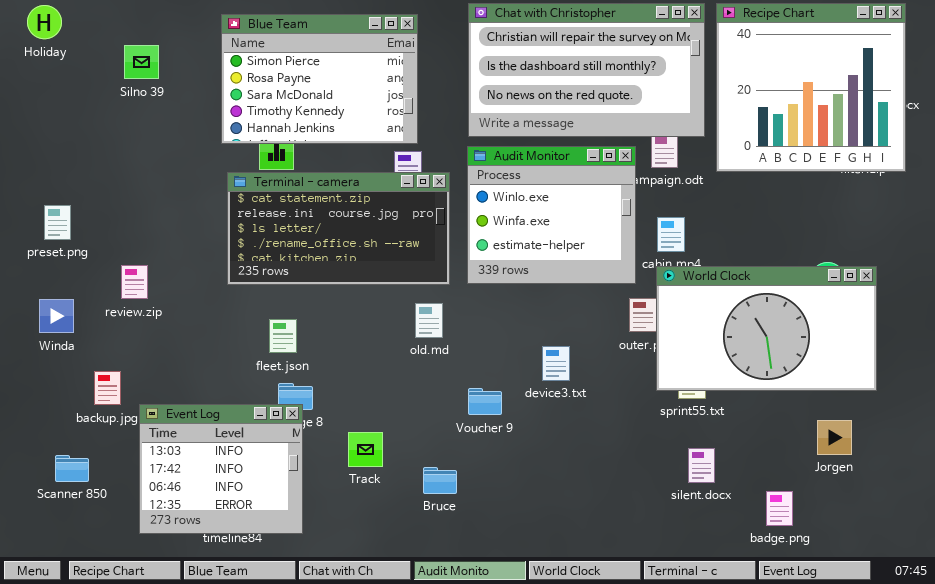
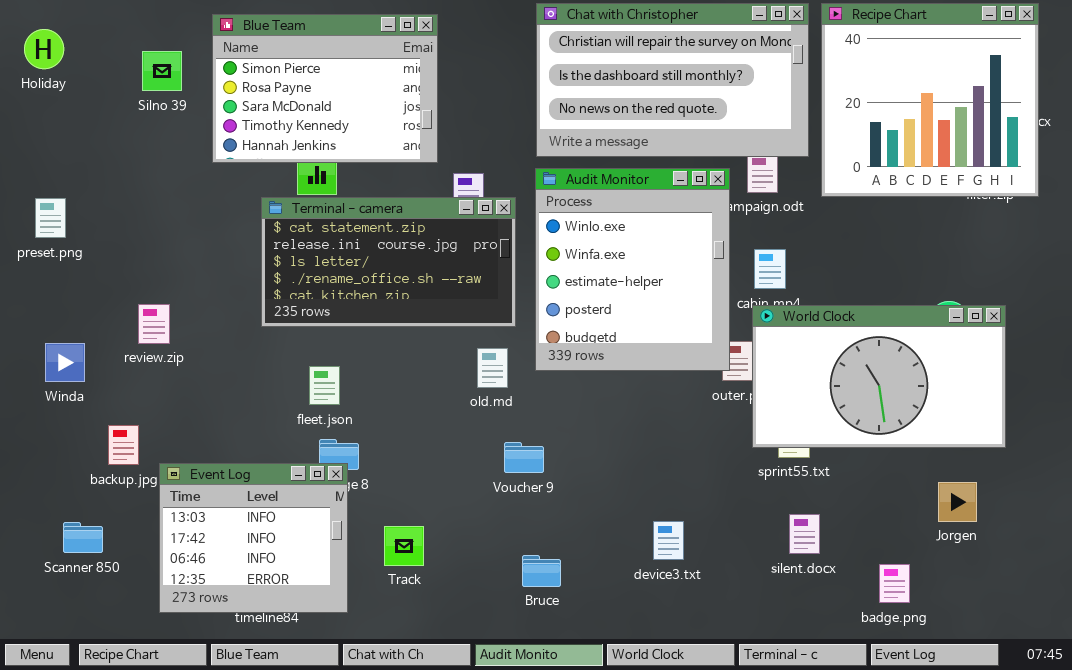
Holiday: [27,5,62,39] -> [24,29,64,69], moved
Blue Team: [221,14,418,144] -> [212,14,438,163], moved
Audit Monitor: [467,146,636,284] -> [535,168,730,371], resized
preset.png: [44,205,71,240] -> [35,198,66,238], moved
device3.txt: [542,346,570,381] -> [653,521,684,560], moved
Voucher 9: [468,388,502,415] -> [504,442,544,473], moved
Track: [348,432,383,467] -> [384,526,424,566], moved
Bruce: [423,467,457,494] -> [522,555,561,587], moved

